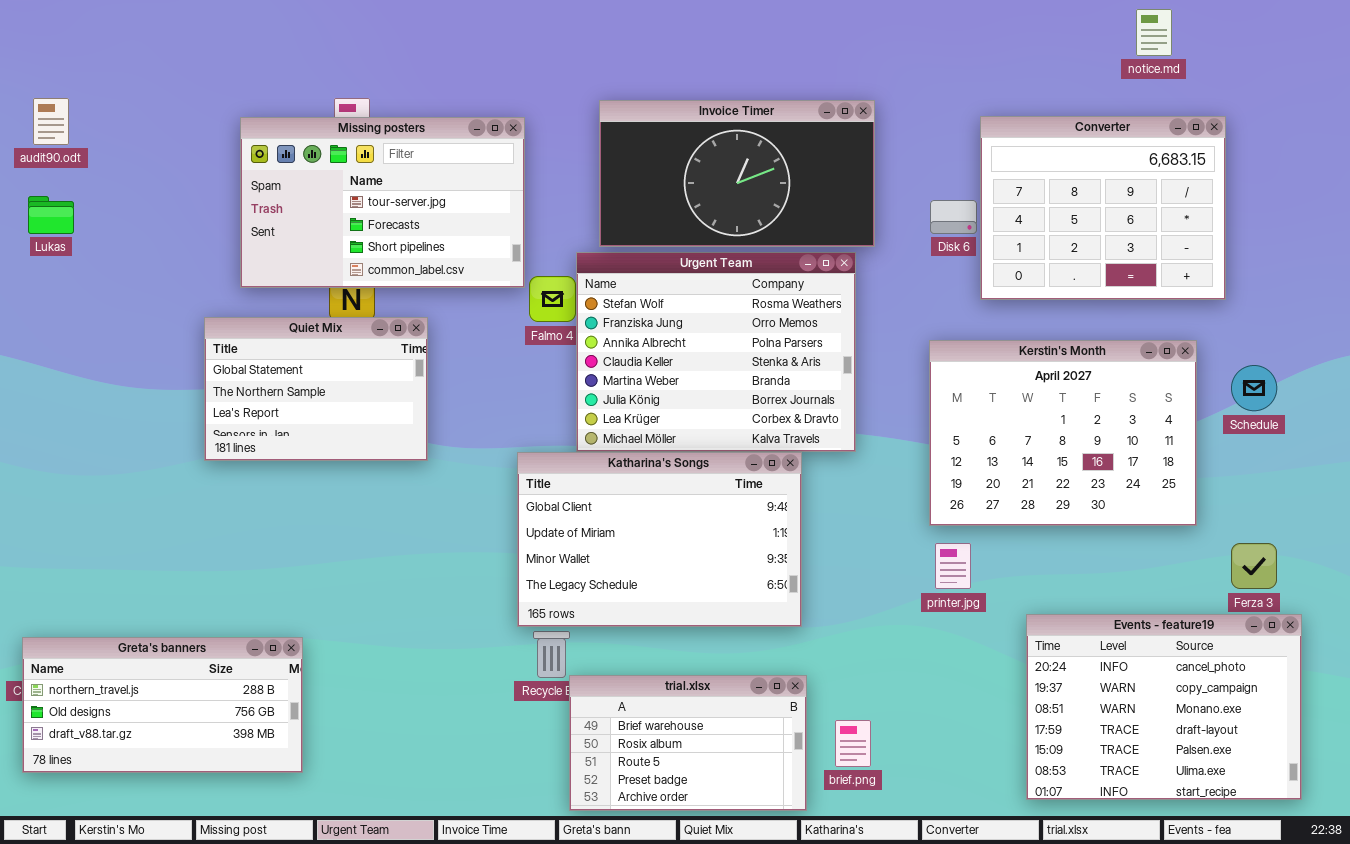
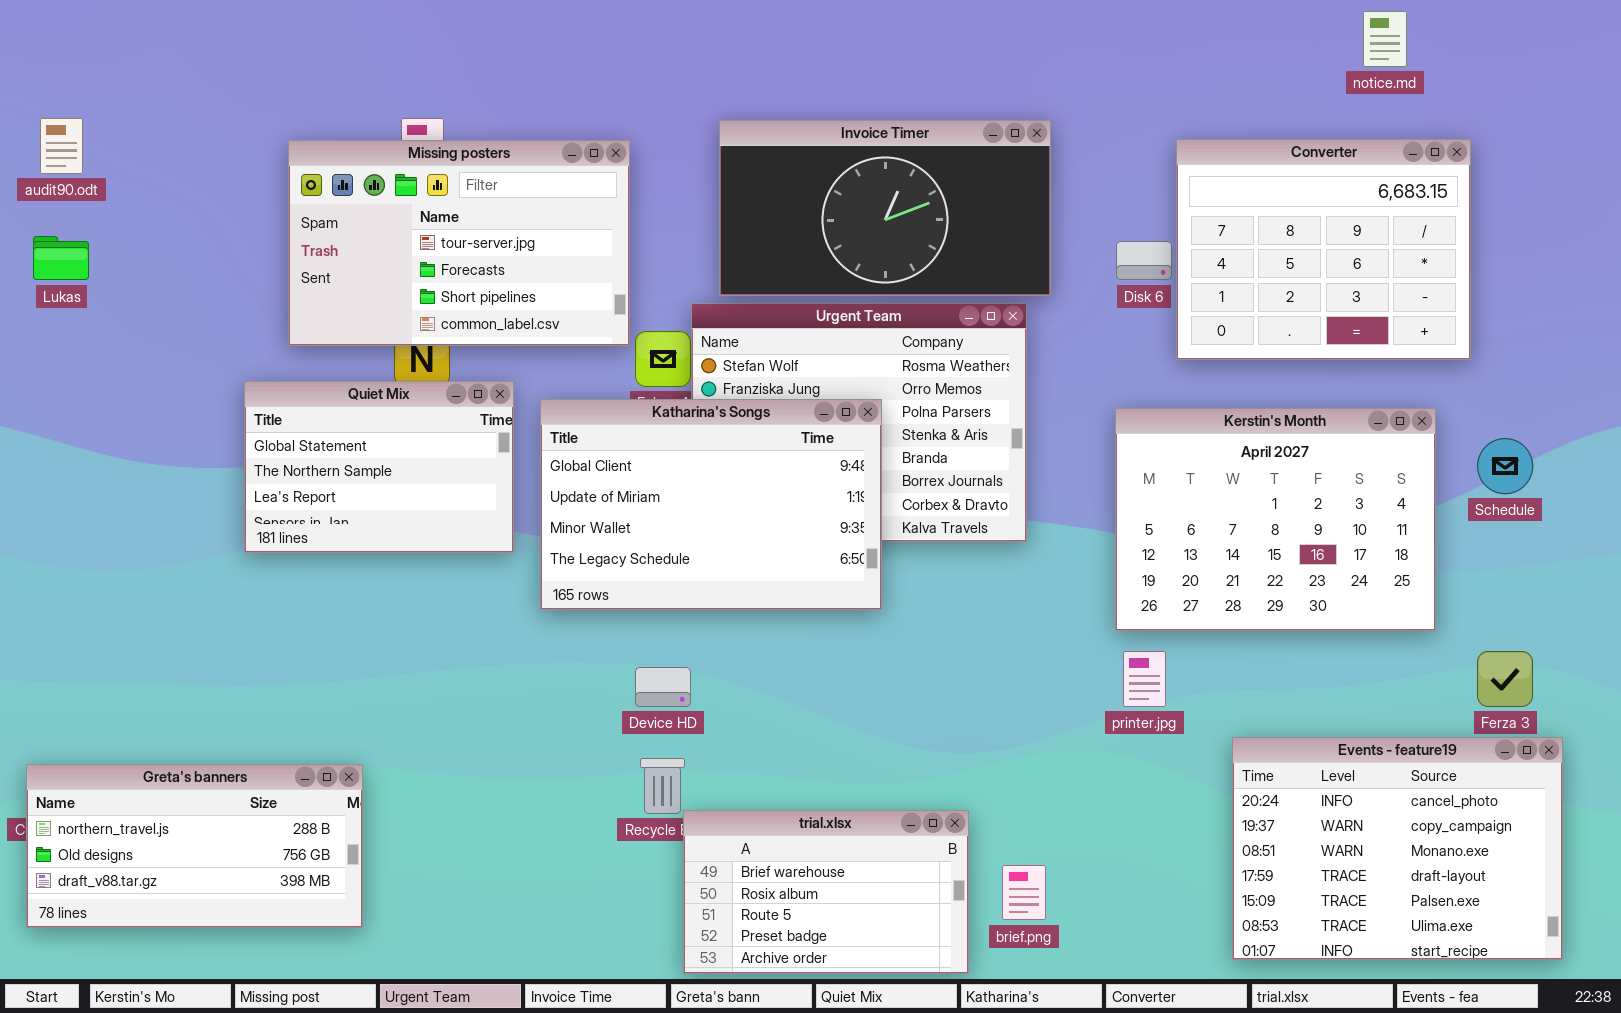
Katharina's Songs: [517,452,802,627] -> [540,399,882,610], moved

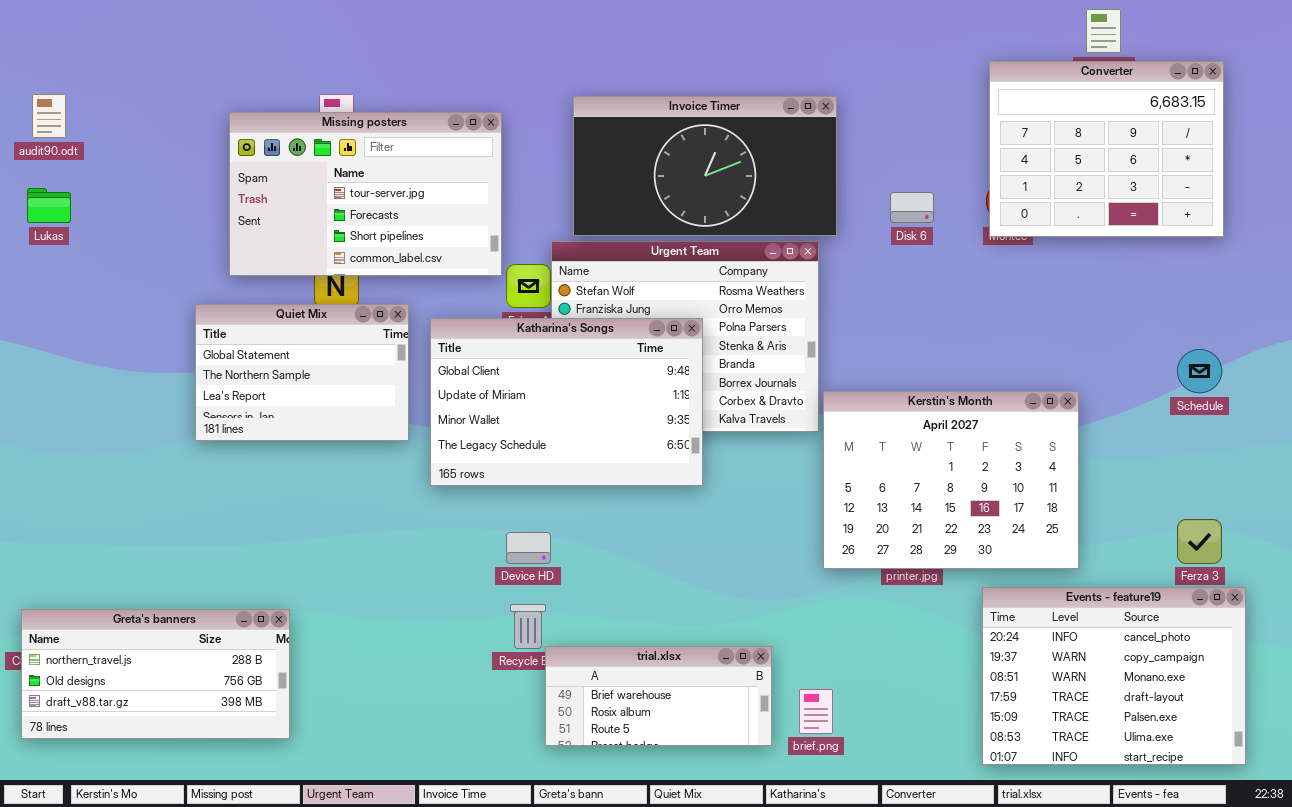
Converter: [1176,139,1471,360] -> [989,61,1224,237], moved
Kerstin's Month: [1115,408,1436,631] -> [823,391,1079,569], moved
trial.xlsx: [683,810,969,974] -> [545,646,772,746], resized

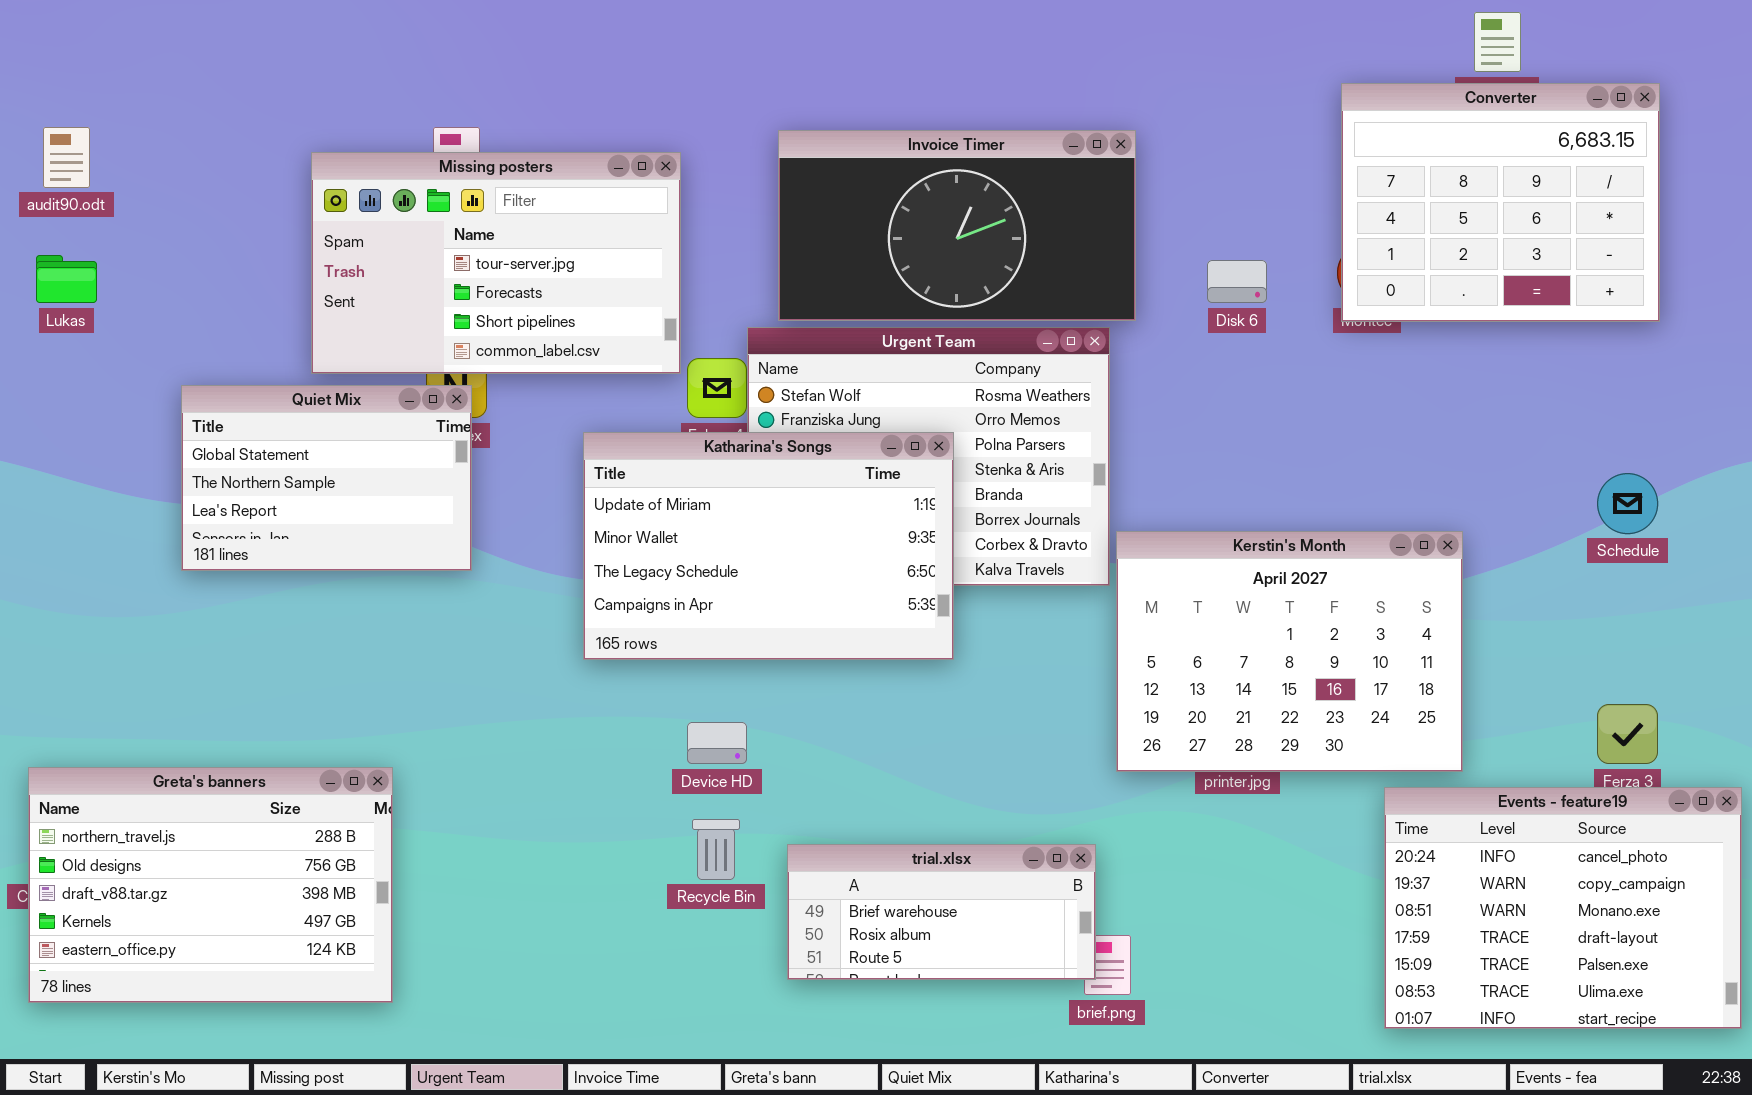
Quiet Mix: [195,304,409,441] -> [181,385,472,571], moved
Katharina's Songs: [430,318,703,486] -> [583,432,954,660], scrolled down 1 row
Events - feature19: [982,587,1246,765] -> [1384,787,1742,1029], moved
Greta's banners: [21,609,290,739] -> [28,767,393,1003], resized
trial.xlsx: [545,646,772,746] -> [787,844,1096,980], moved

